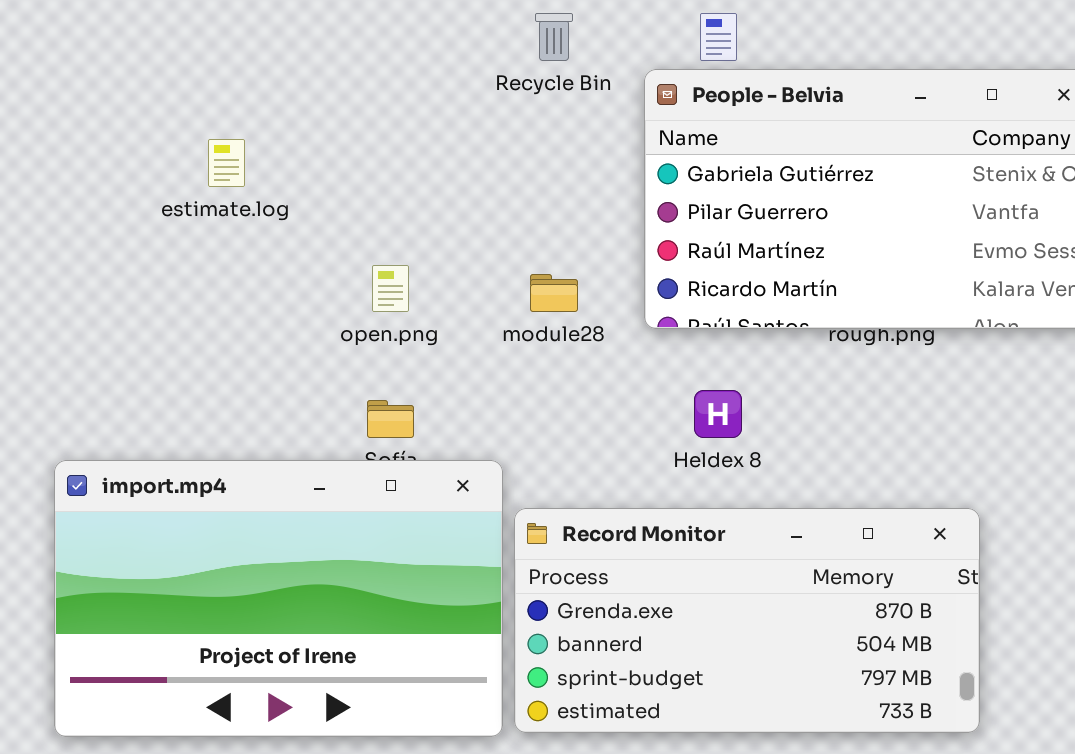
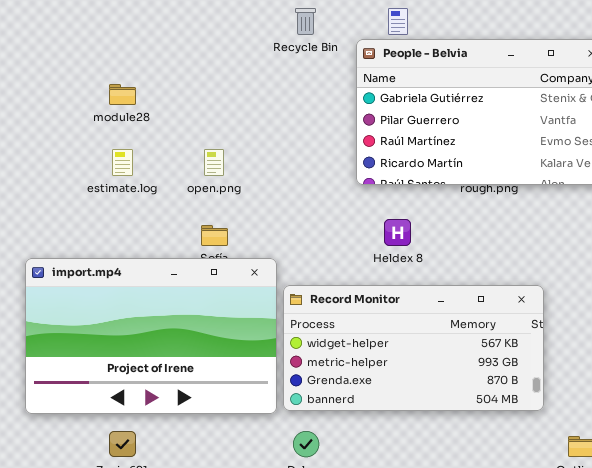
estimate.log: [208,139,245,187] -> [112,149,133,176], moved
module28: [530,274,578,312] -> [109,84,136,105], moved
Record Monitor: [514,508,980,733] -> [283,285,544,411], scrolled up 2 rows

